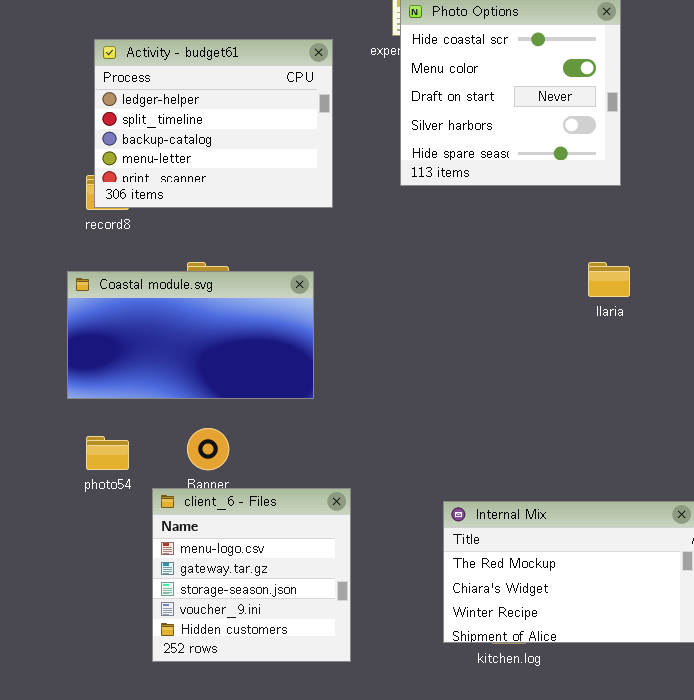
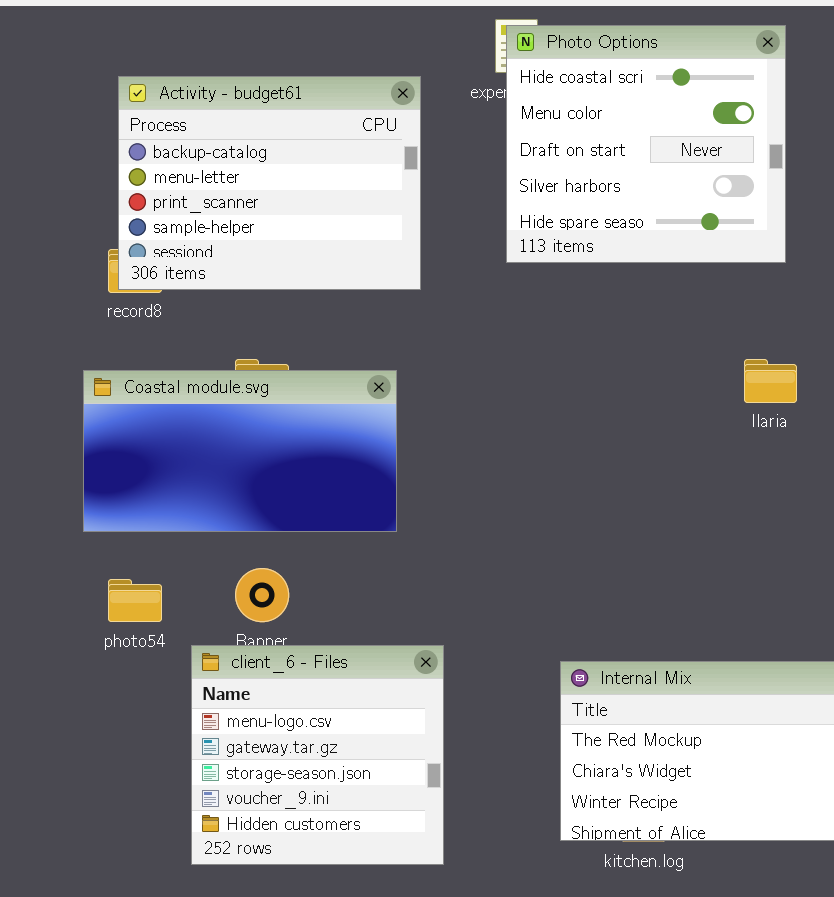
Activity - budget61: [94,39,333,208] -> [118,76,421,290], scrolled down 2 rows

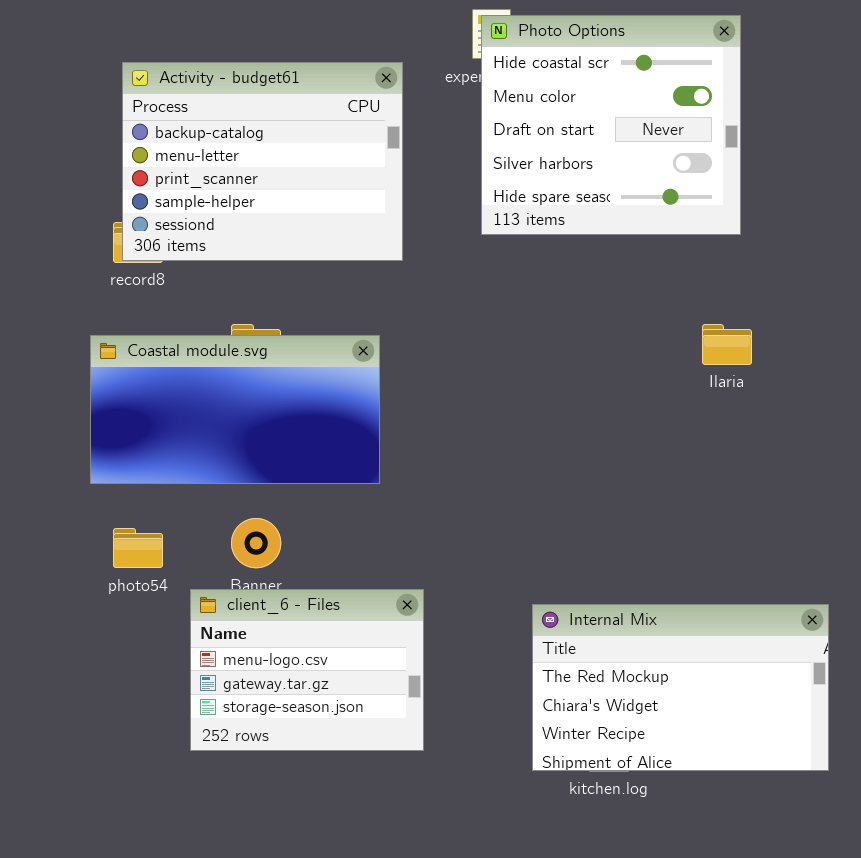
client_6 - Files: [191,645,444,865] -> [190,589,424,751], resized

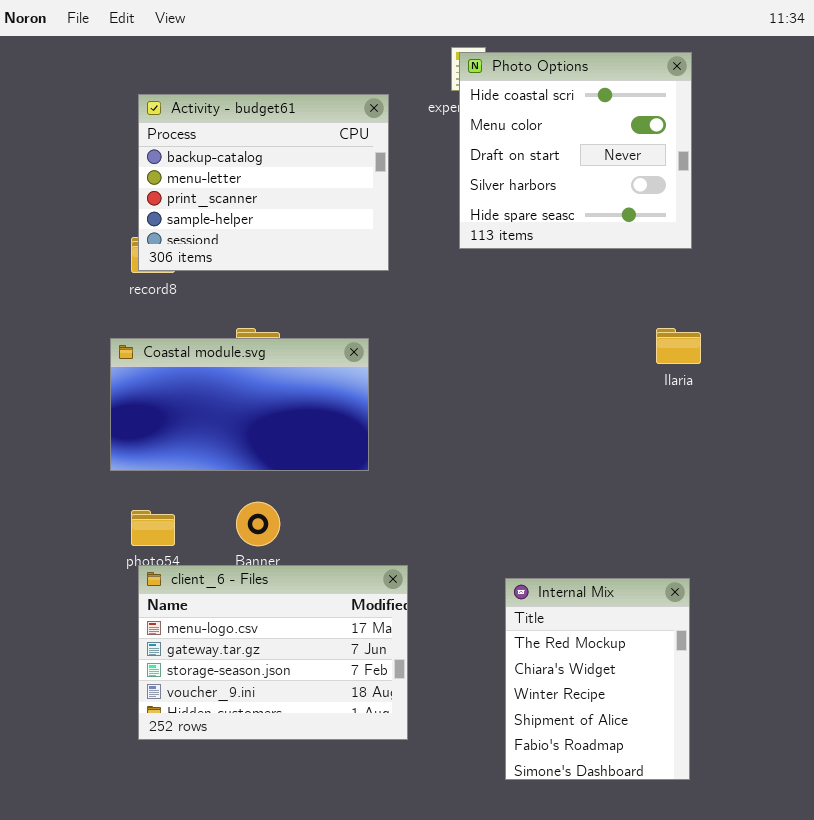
client_6 - Files: [190,589,424,751] -> [138,565,408,740], resized
Internal Mix: [532,604,829,771] -> [505,578,690,780], resized

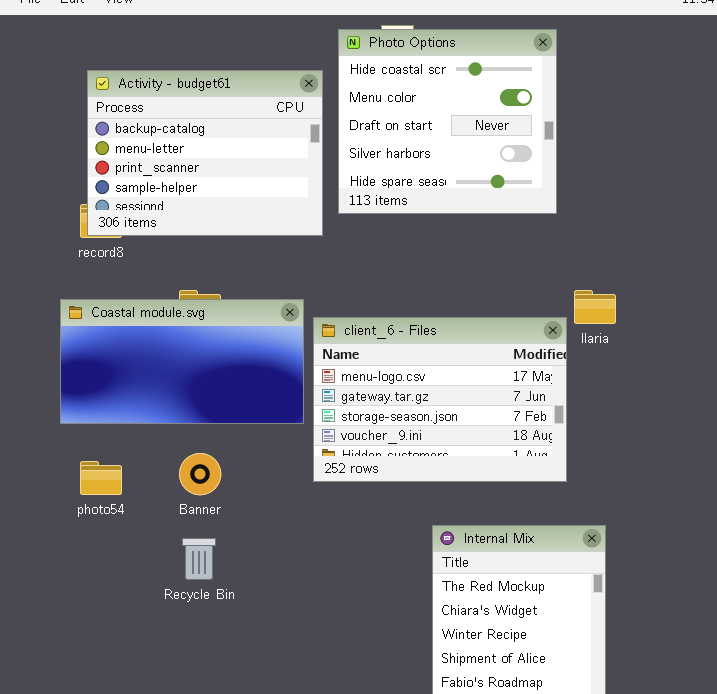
Photo Options: [459,52,692,249] -> [338,29,557,214], moved
client_6 - Files: [138,565,408,740] -> [313,317,567,482], moved

